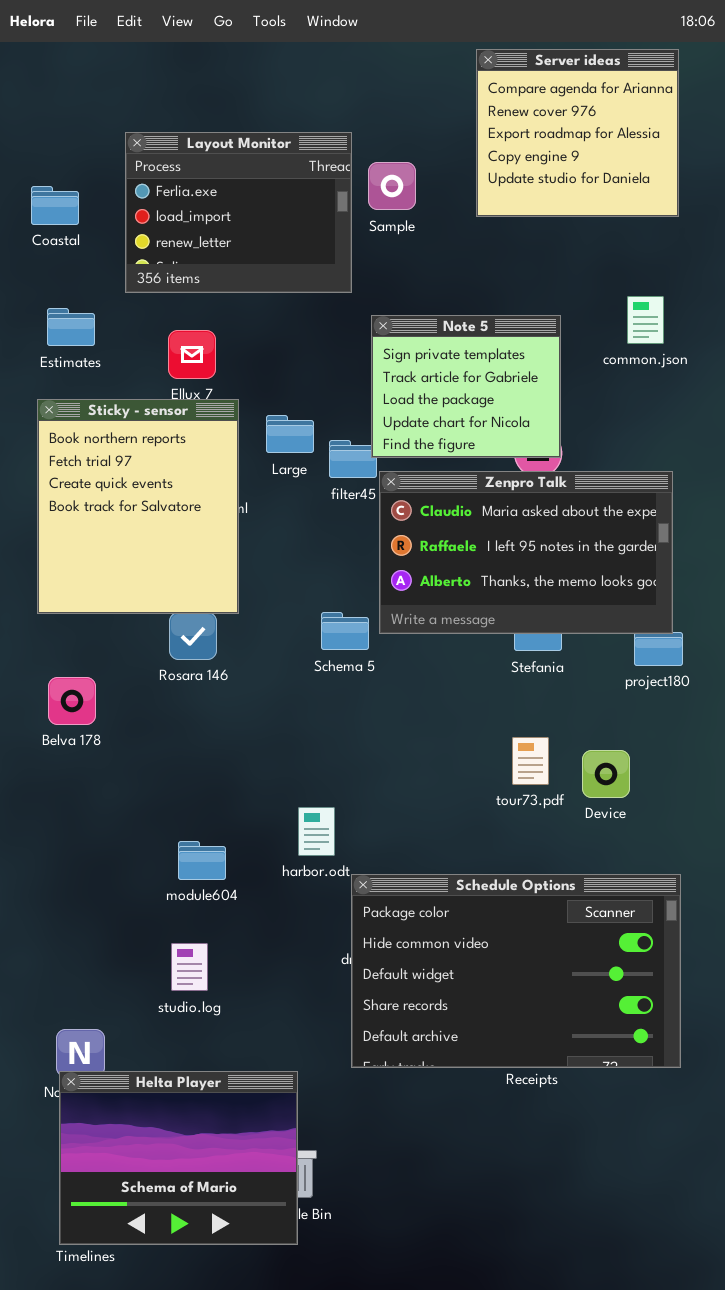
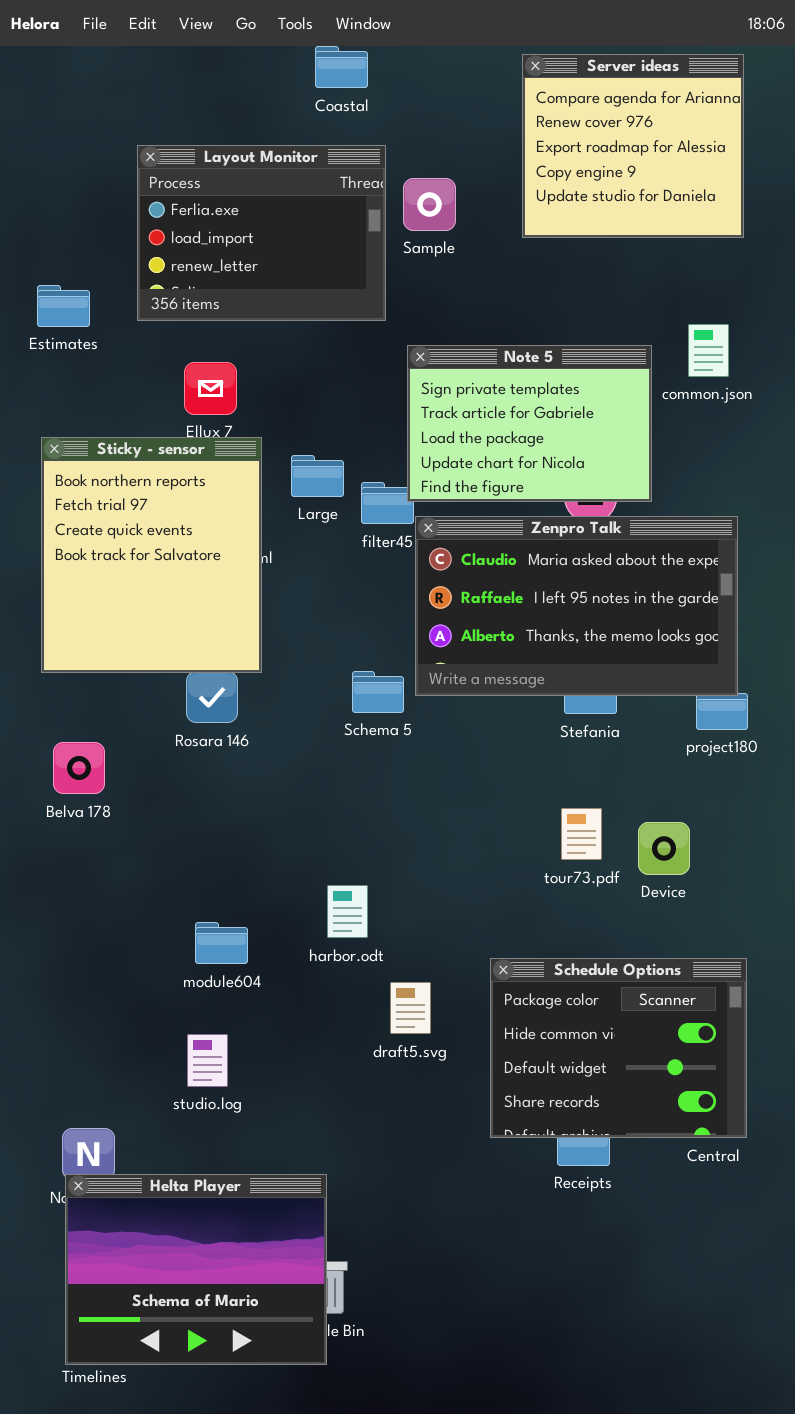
Coastal: [31,186,79,225] -> [315,46,368,88], moved
Estimates: [47,308,95,346] -> [37,285,90,327], moved
Note 5: [371,315,561,458] -> [407,345,652,502], resized
Schedule Options: [351,874,681,1068] -> [490,958,747,1138], resized

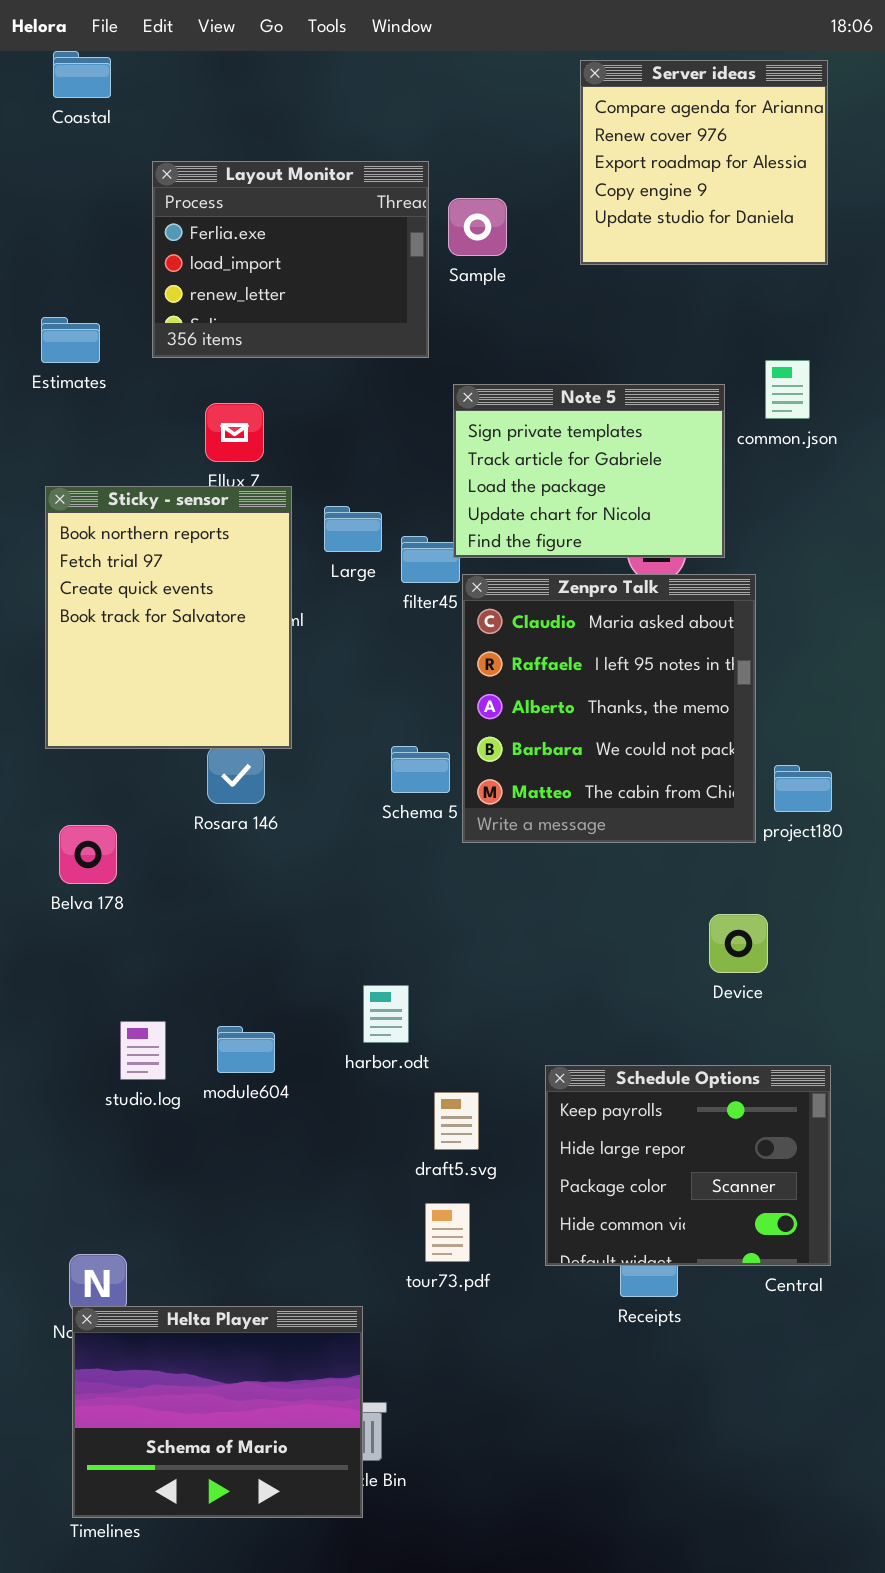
Coastal: [315,46,368,88] -> [53,51,111,98], moved
Zenpro Talk: [415,516,738,696] -> [462,574,756,843], resized
tour73.pdf: [561,808,602,860] -> [425,1203,470,1262], moved
Schedule Options: [490,958,747,1138] -> [545,1065,831,1266], scrolled up 2 rows
studio.log: [187,1034,228,1087] -> [120,1021,166,1080], moved

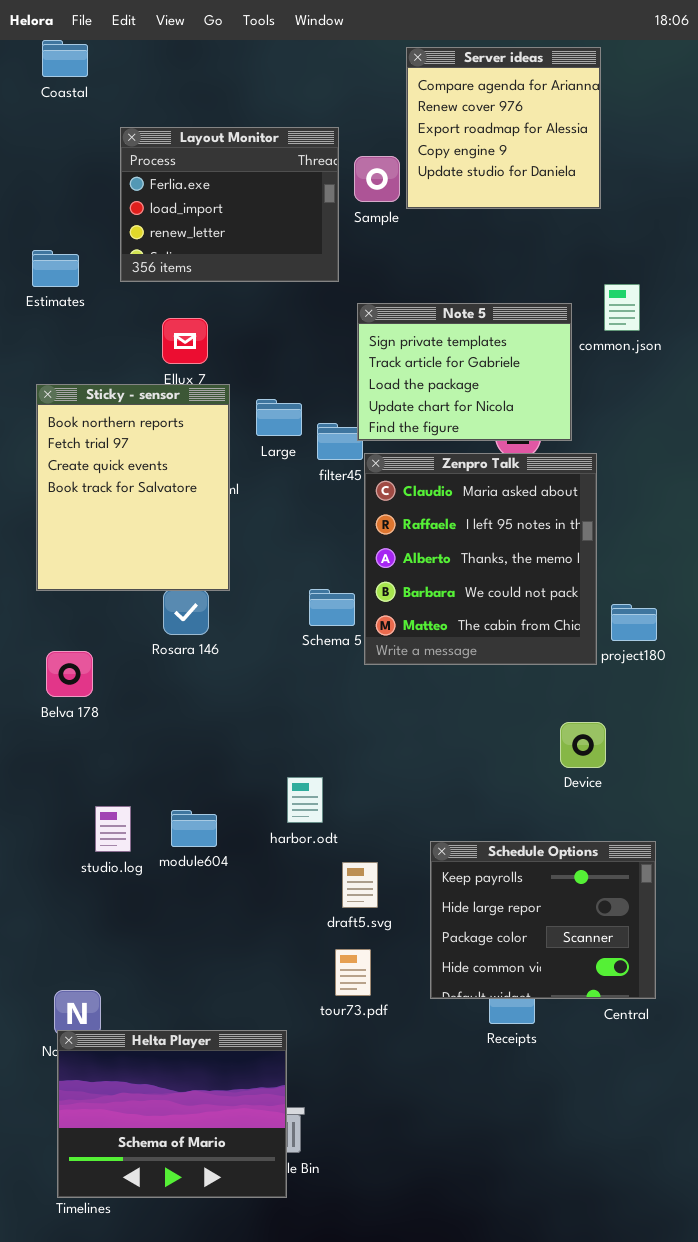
Server ideas: [580,60,828,265] -> [406,47,601,209], moved

